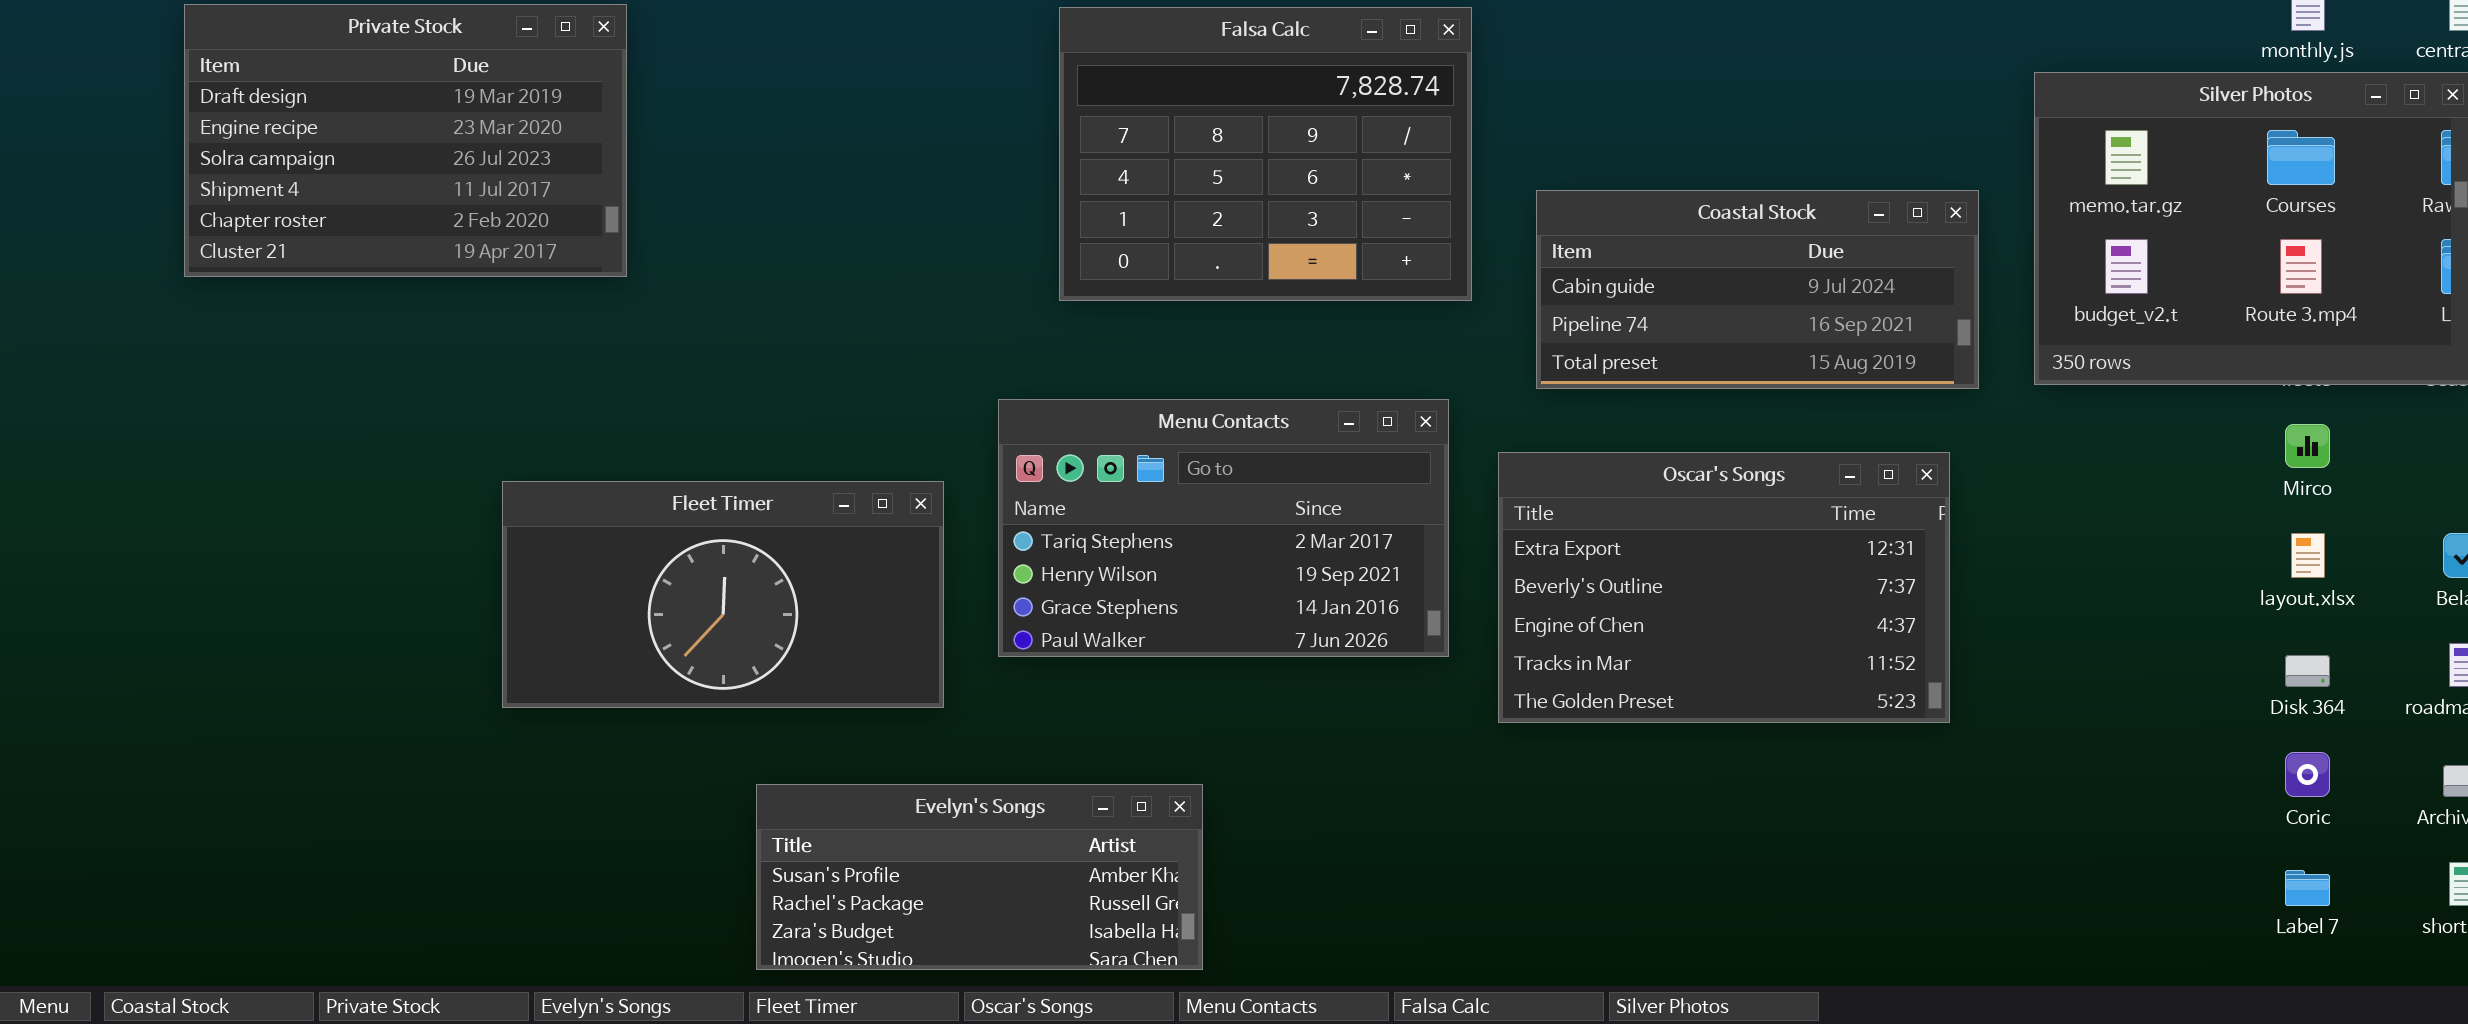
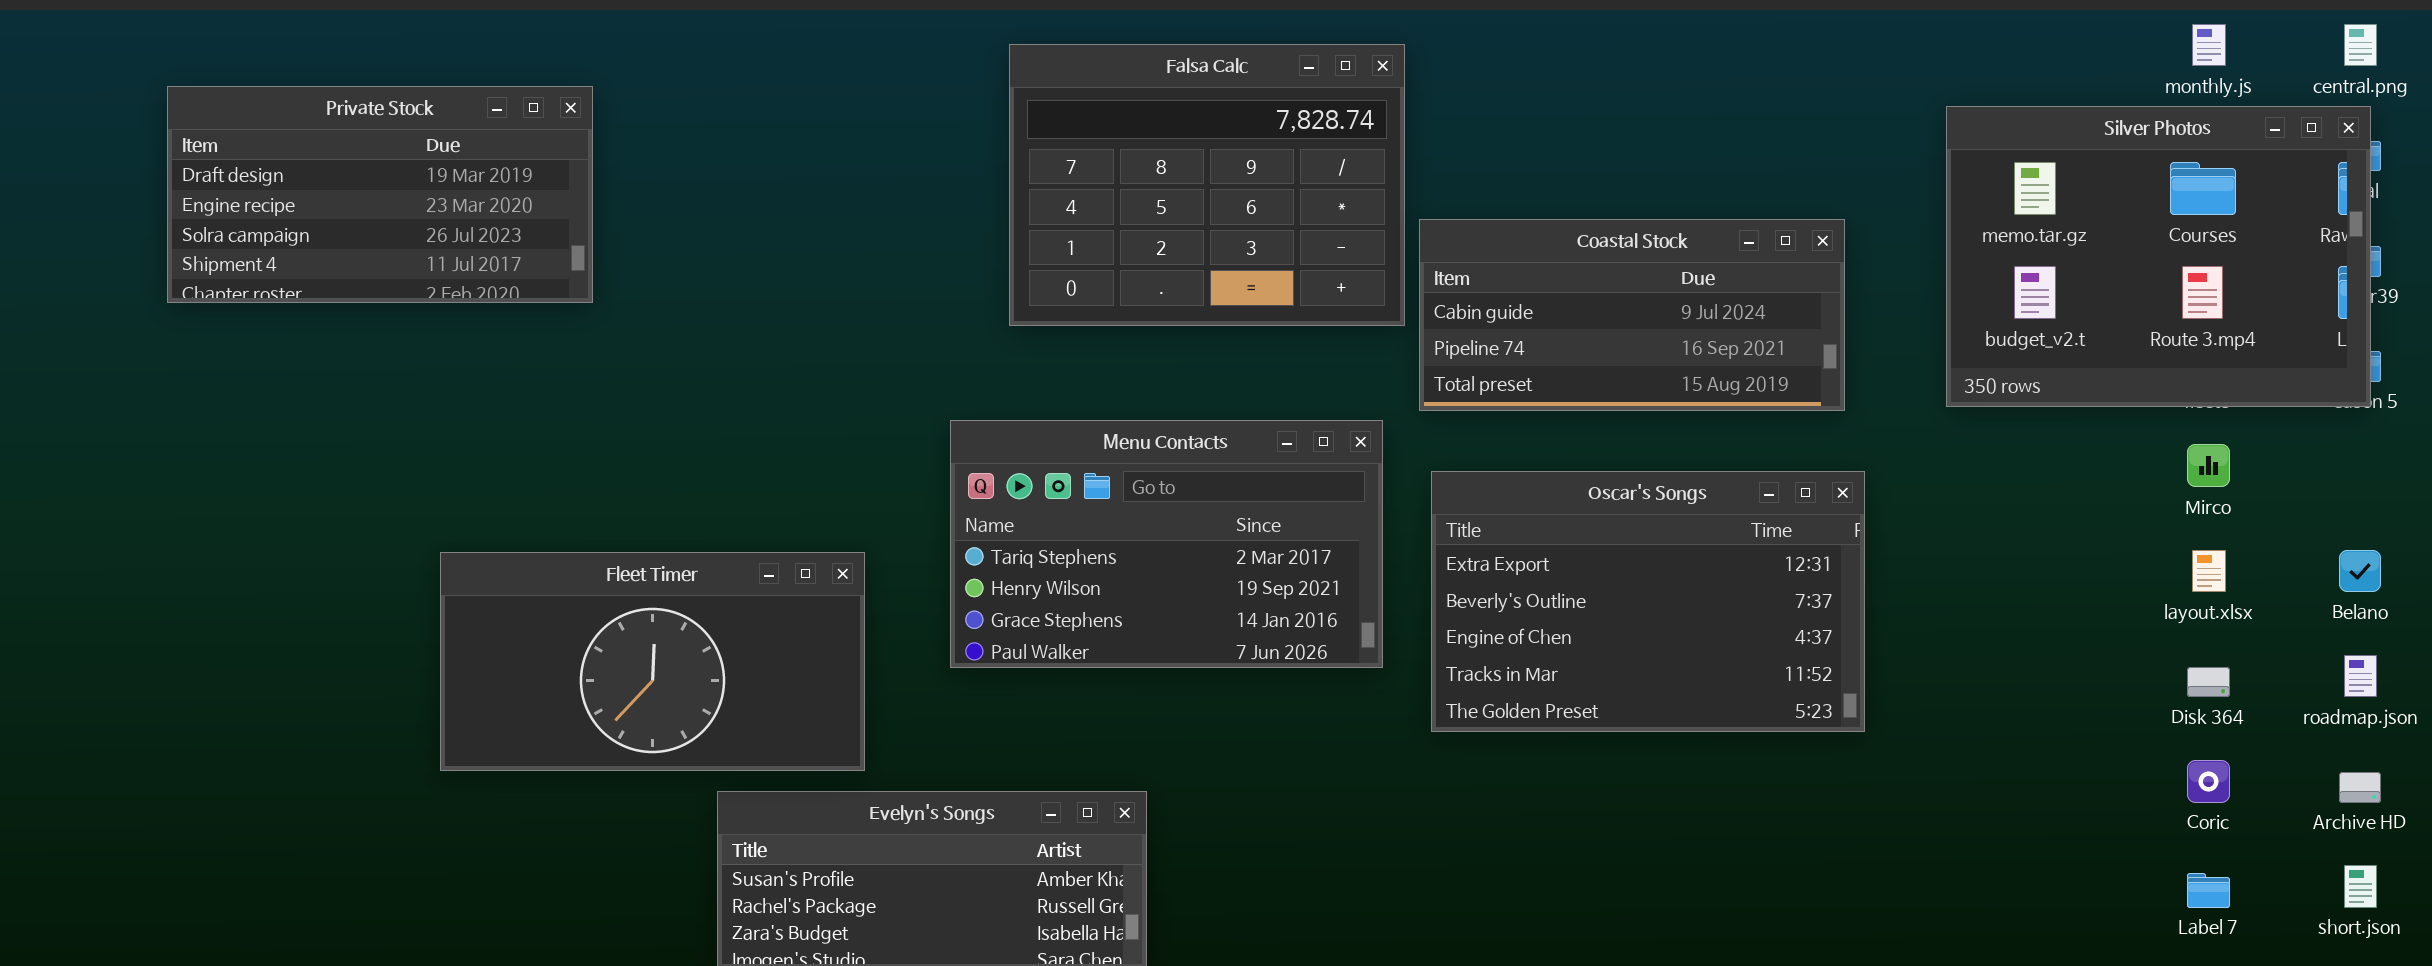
Private Stock: [184,4,627,277] -> [167,86,593,303], resized
Coastal Stock: [1536,190,1979,389] -> [1419,219,1845,411], moved
Fleet Timer: [502,481,944,708] -> [440,552,865,771], moved

